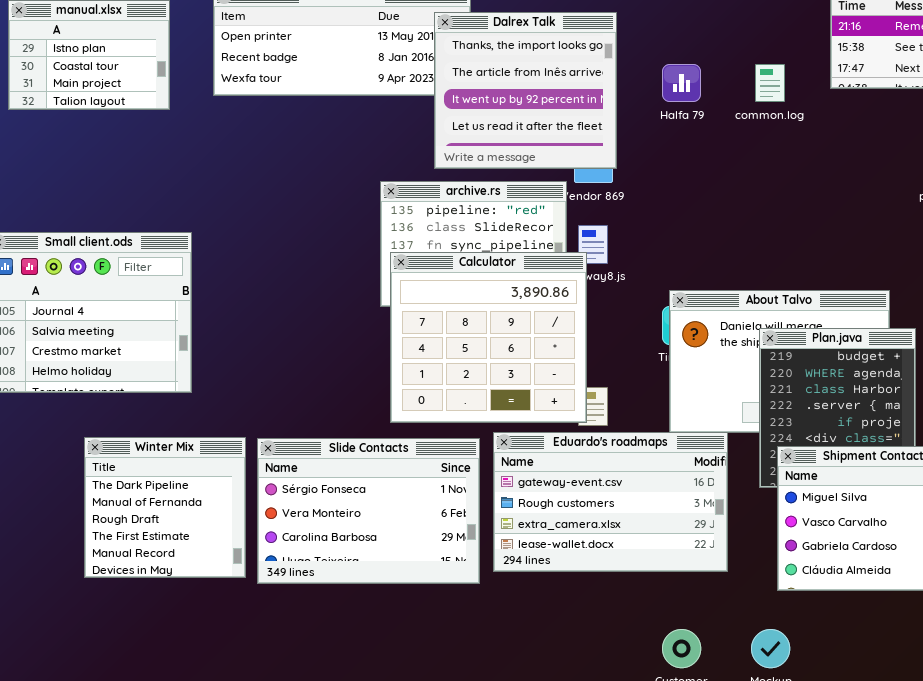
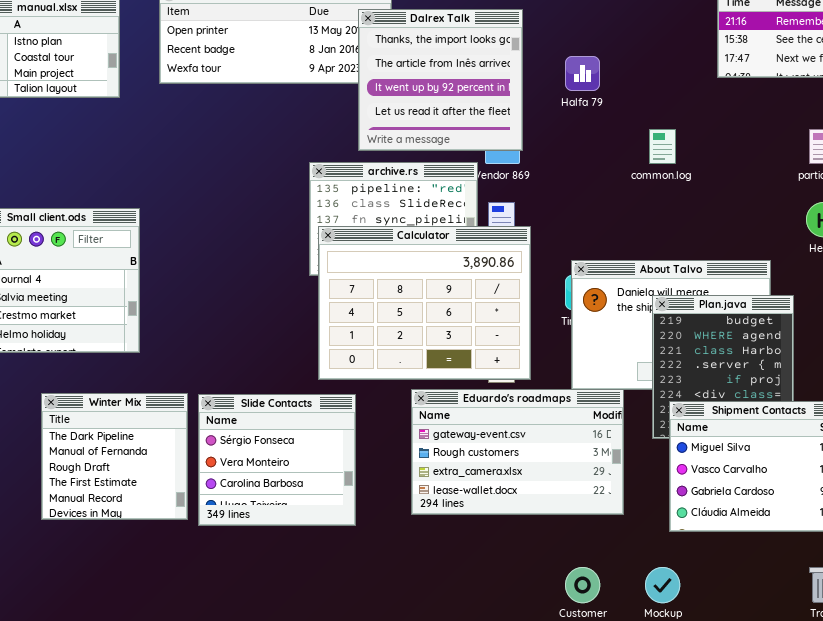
common.log: [755,64,785,102] -> [649,129,676,164], moved
Calculator: [390,252,587,423] -> [318,226,531,380], resized
Slide Contacts: [257,438,480,584] -> [198,394,356,526], resized

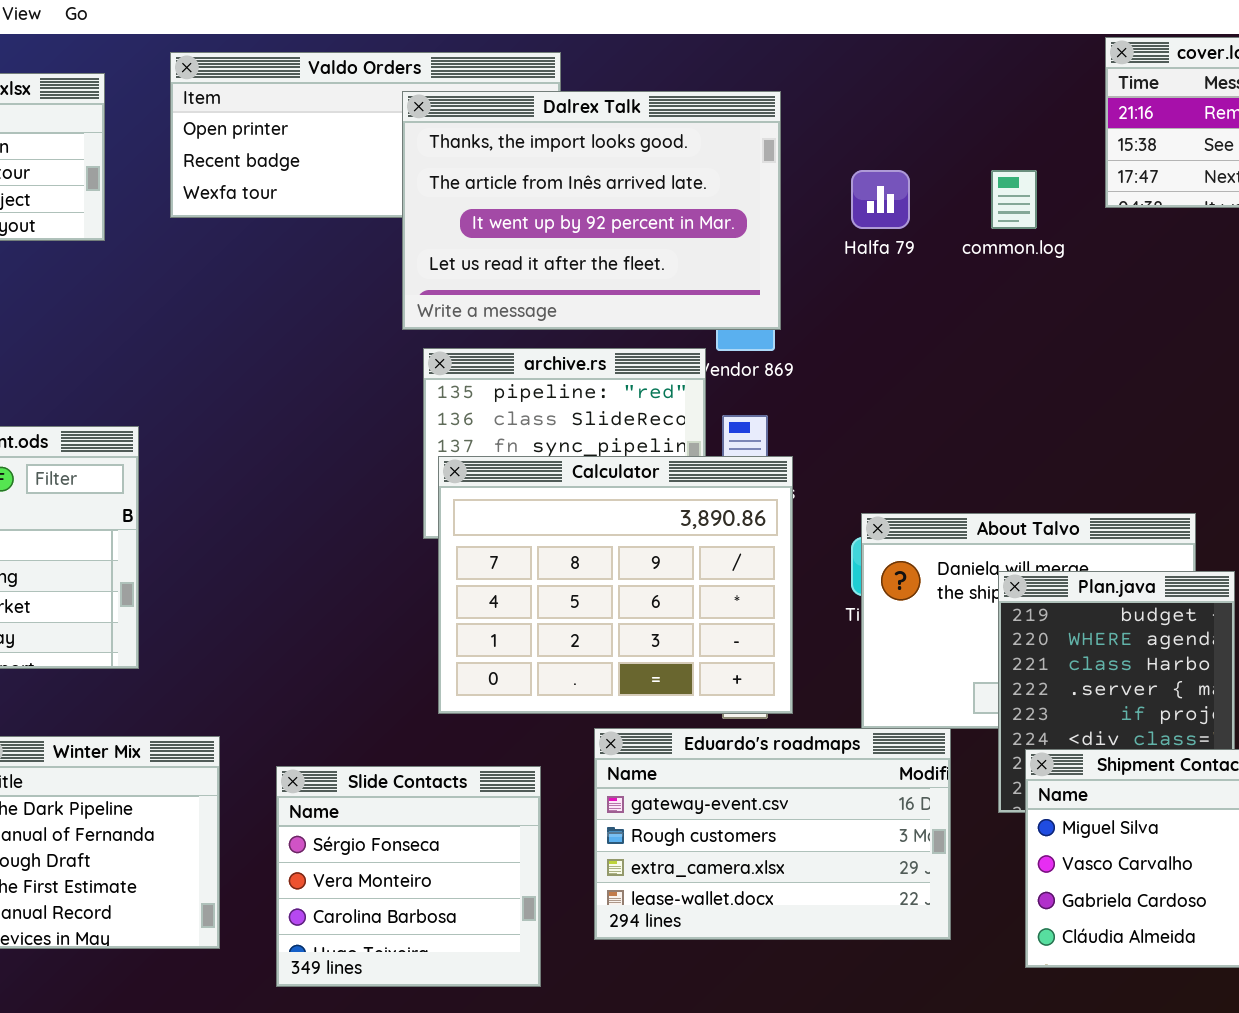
Dalrex Talk: [358,9,523,151] -> [402,91,781,330], resized
common.log: [649,129,676,164] -> [991,170,1037,229], moved
Slide Contacts: [198,394,356,526] -> [276,766,541,987], moved

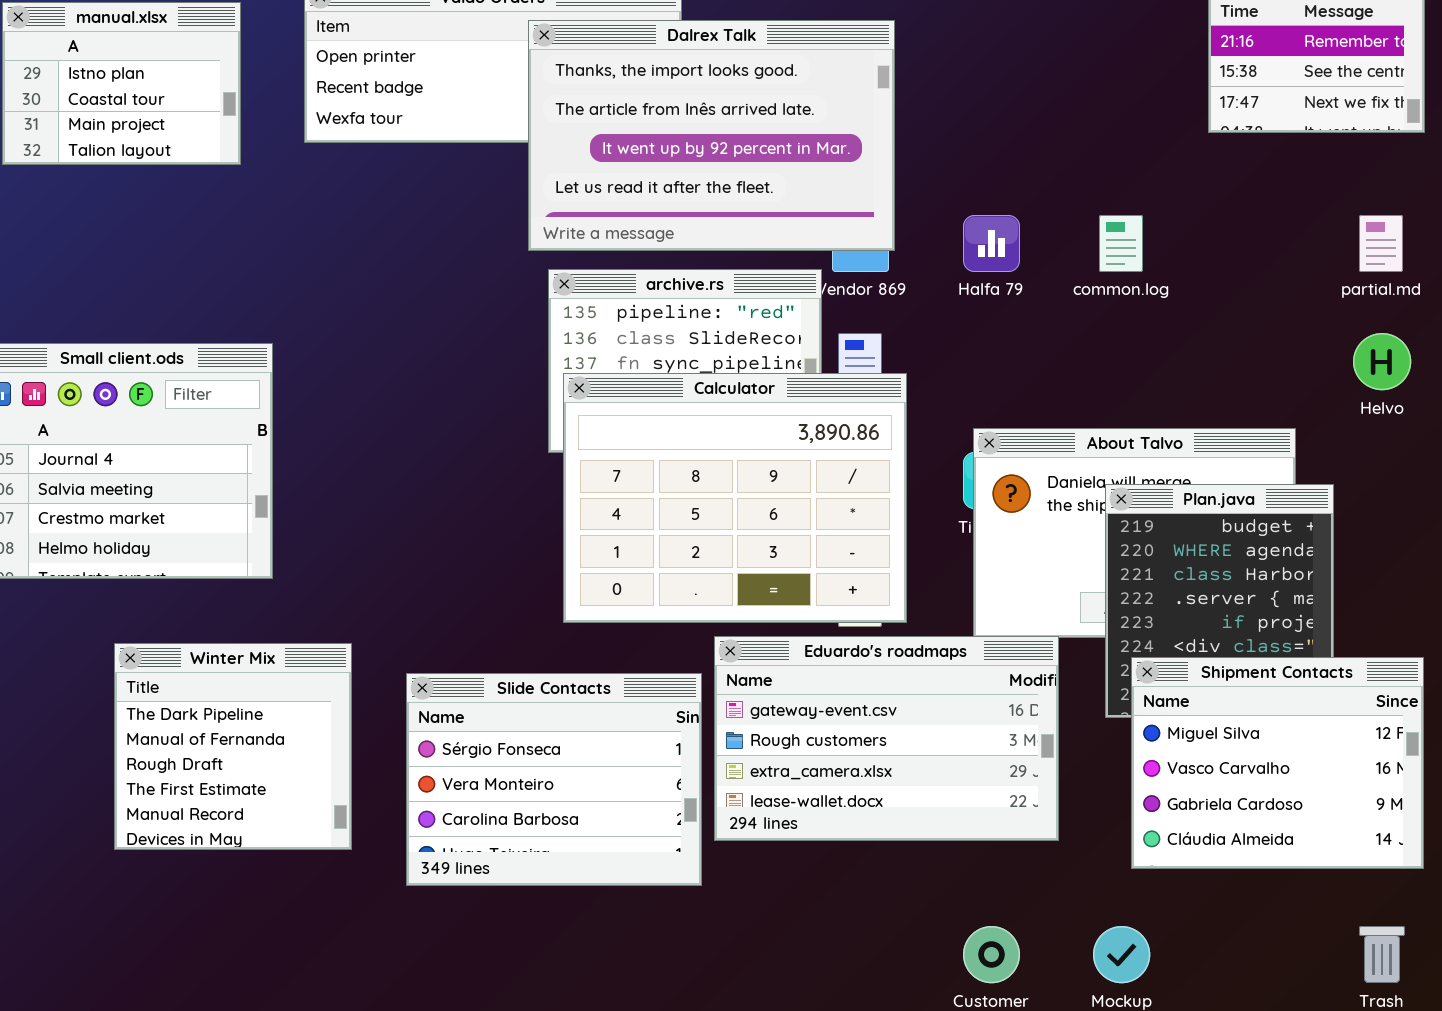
Halfa 79: [851,170,910,229] -> [963,215,1020,272], moved
common.log: [991,170,1037,229] -> [1099,215,1143,272], moved
Slide Contacts: [276,766,541,987] -> [406,673,702,886], resized

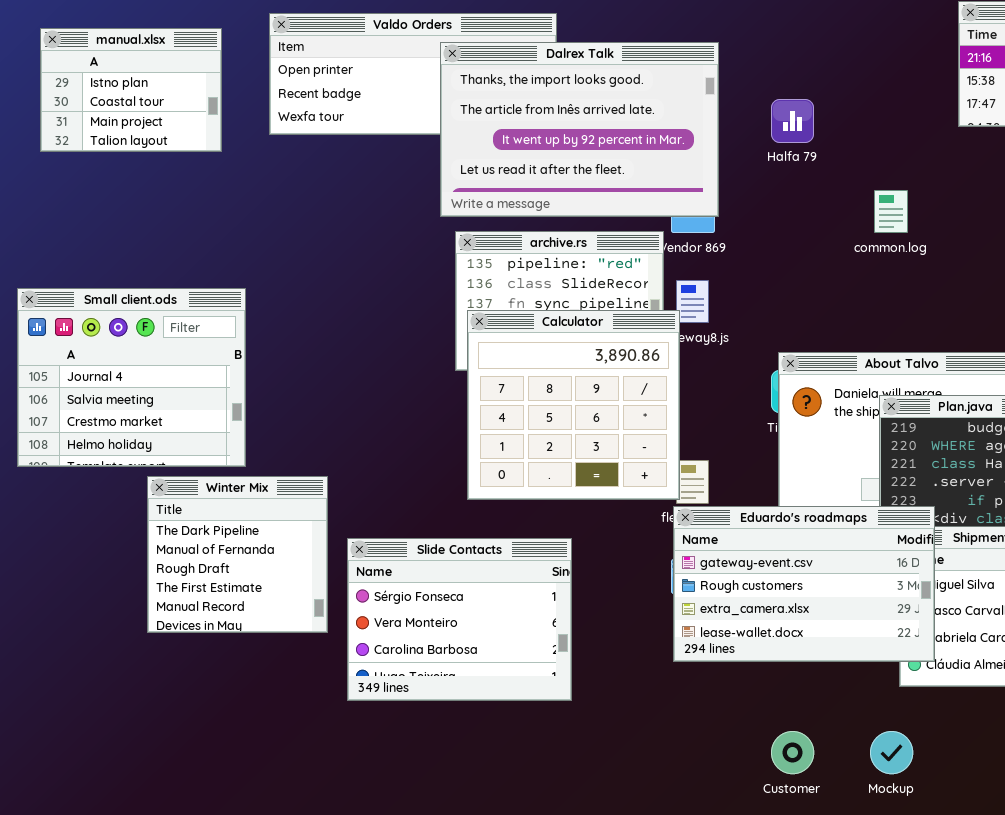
Halfa 79: [963,215,1020,272] -> [771,99,814,143], moved
Calculator: [563,373,907,623] -> [467,310,680,500], resized
Eduardo's roadmaps: [714,636,1059,841] -> [673,506,935,662], moved
Winter Mix: [114,643,352,850] -> [147,476,328,633], moved

